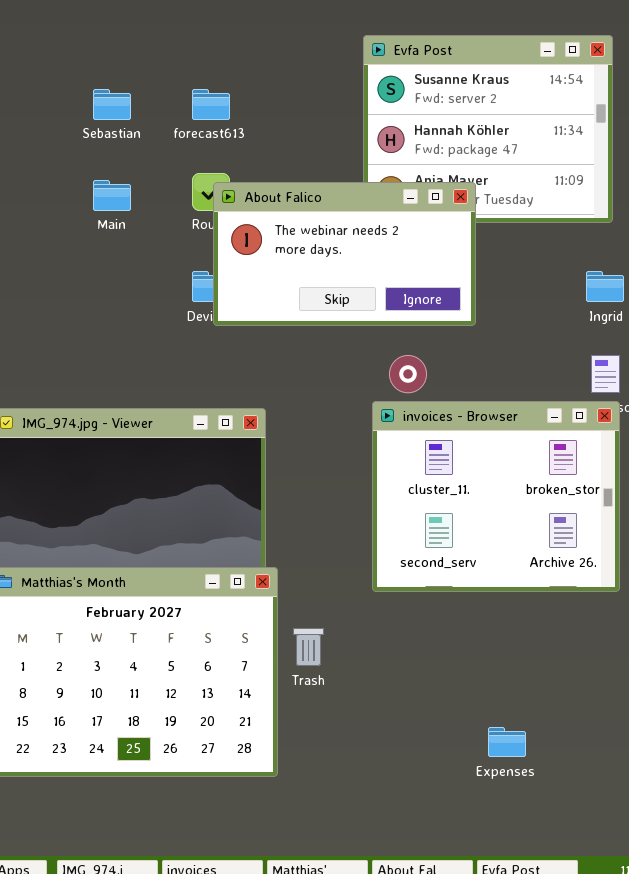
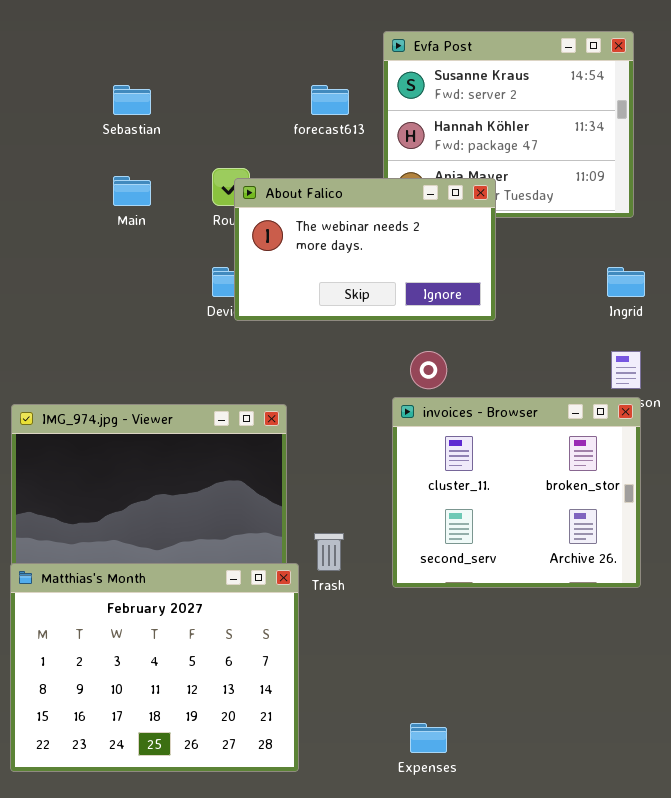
forecast613: [192,89,230,120] -> [311,85,349,115], moved
Trash: [293,628,324,666] -> [314,533,344,571], moved
Expenses: [488,727,526,757] -> [410,723,447,753], moved

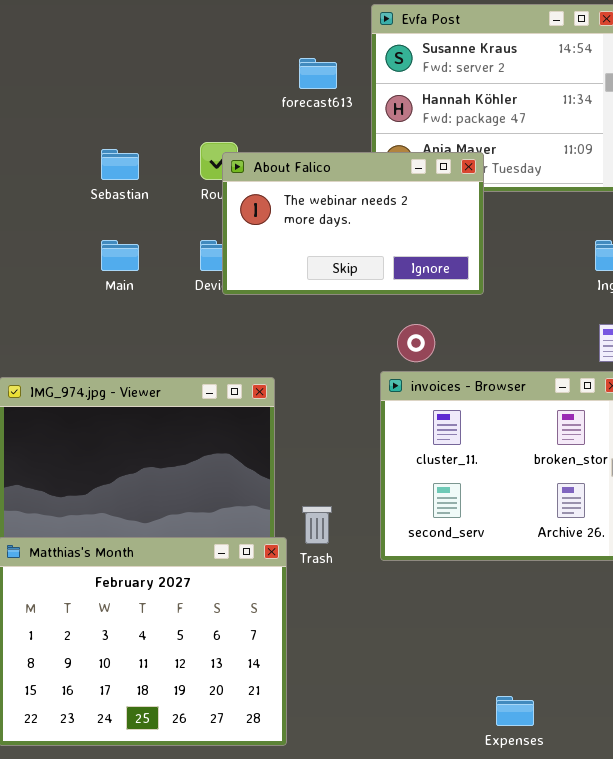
Sebastian: [113,85,151,115] -> [101,149,139,180], moved
Main: [113,176,151,206] -> [101,240,139,271], moved
Expenses: [410,723,447,753] -> [496,696,534,726], moved

